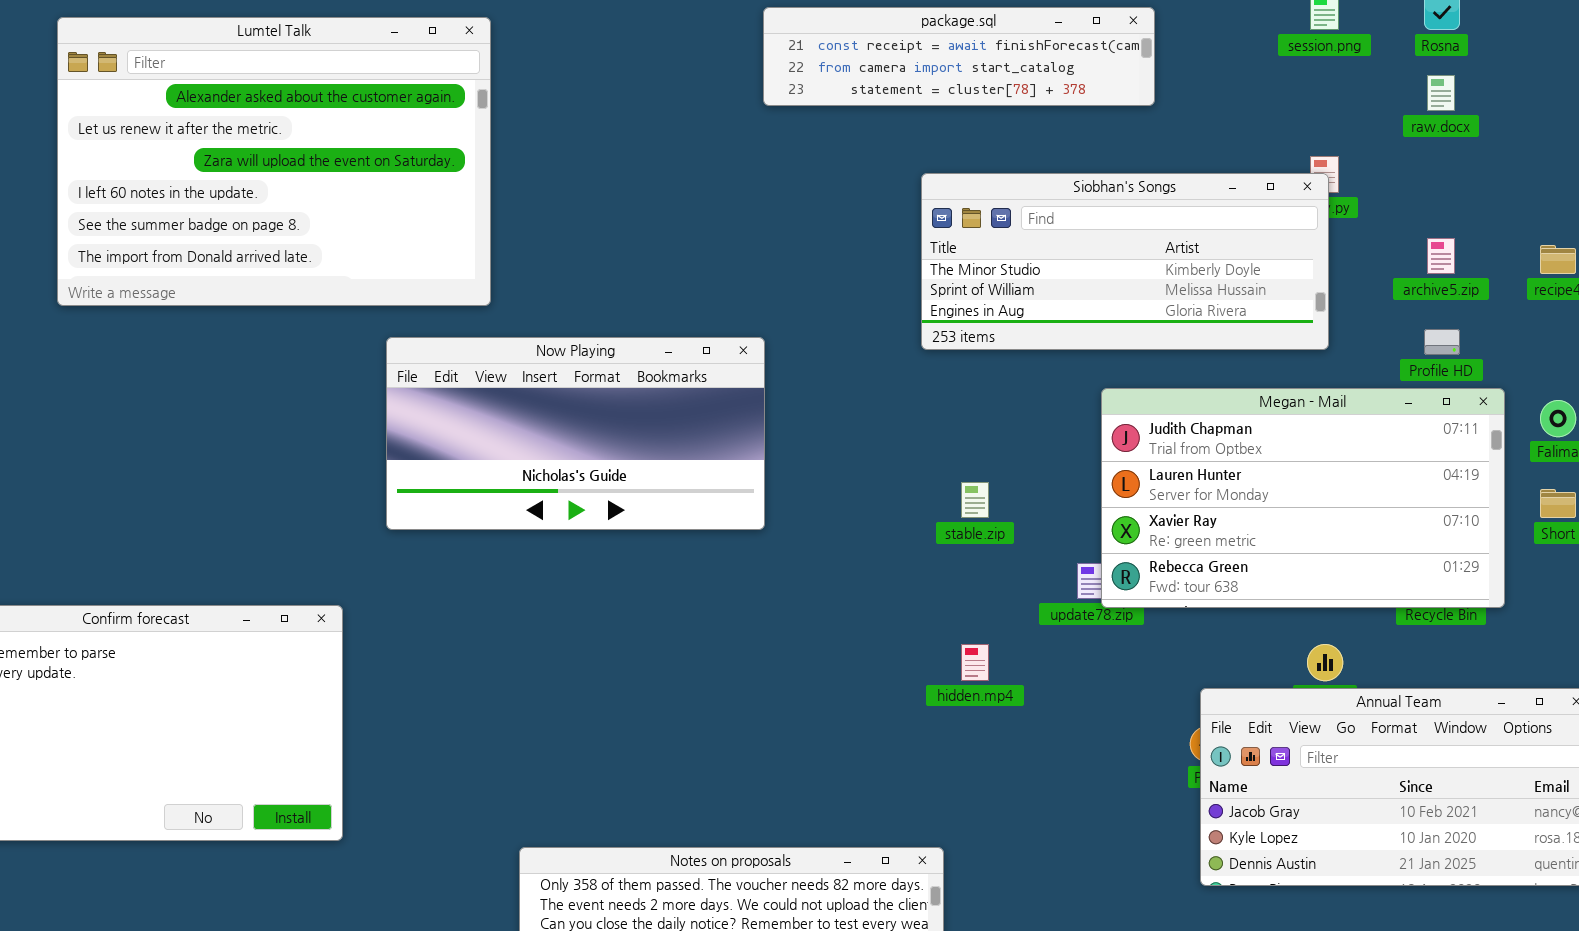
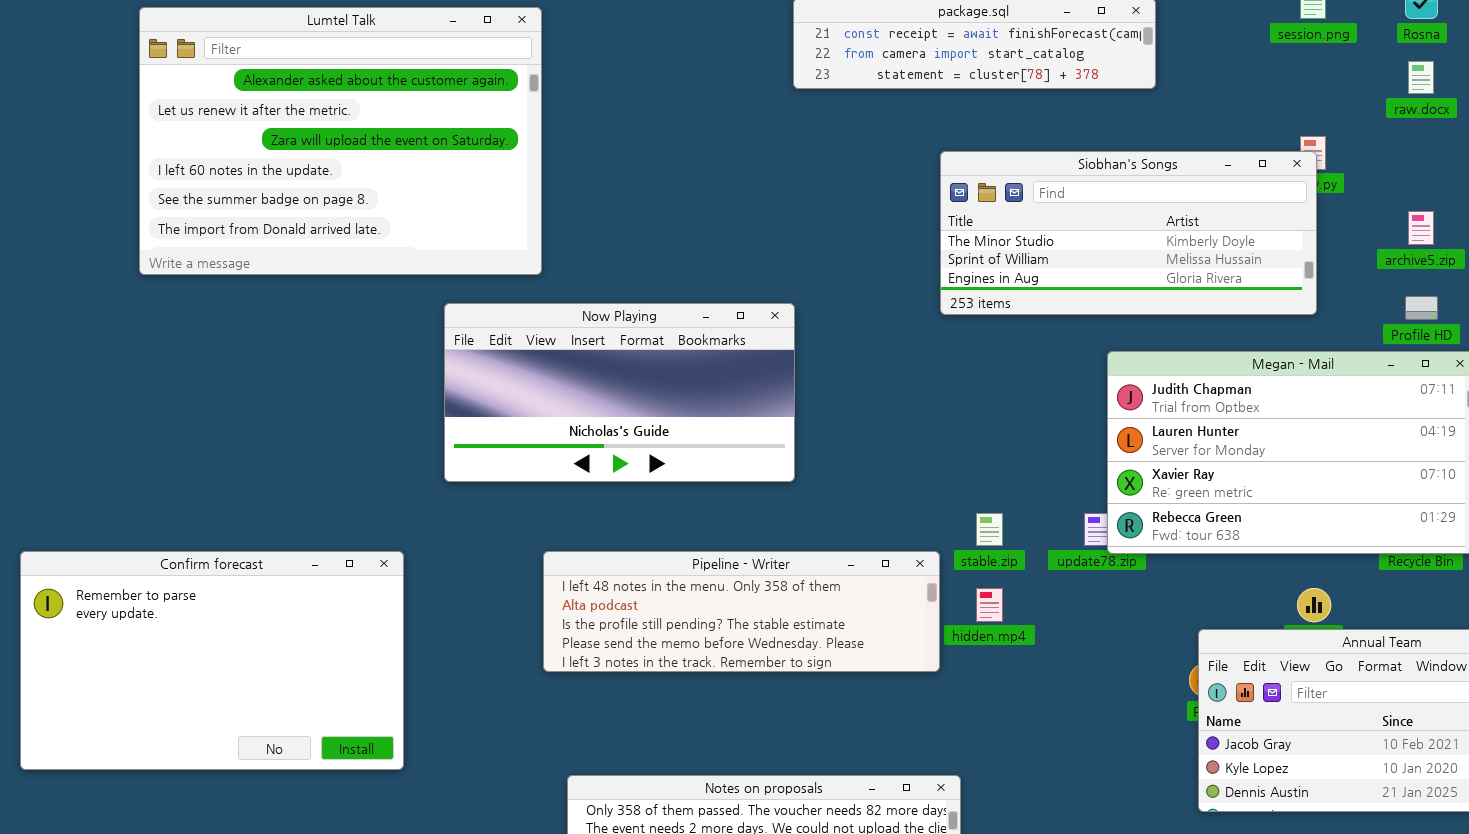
stable.zip: [961,482,989,518] -> [976,513,1003,546], moved
Pipeline - Writer: none -> [543,551,940,672], opened

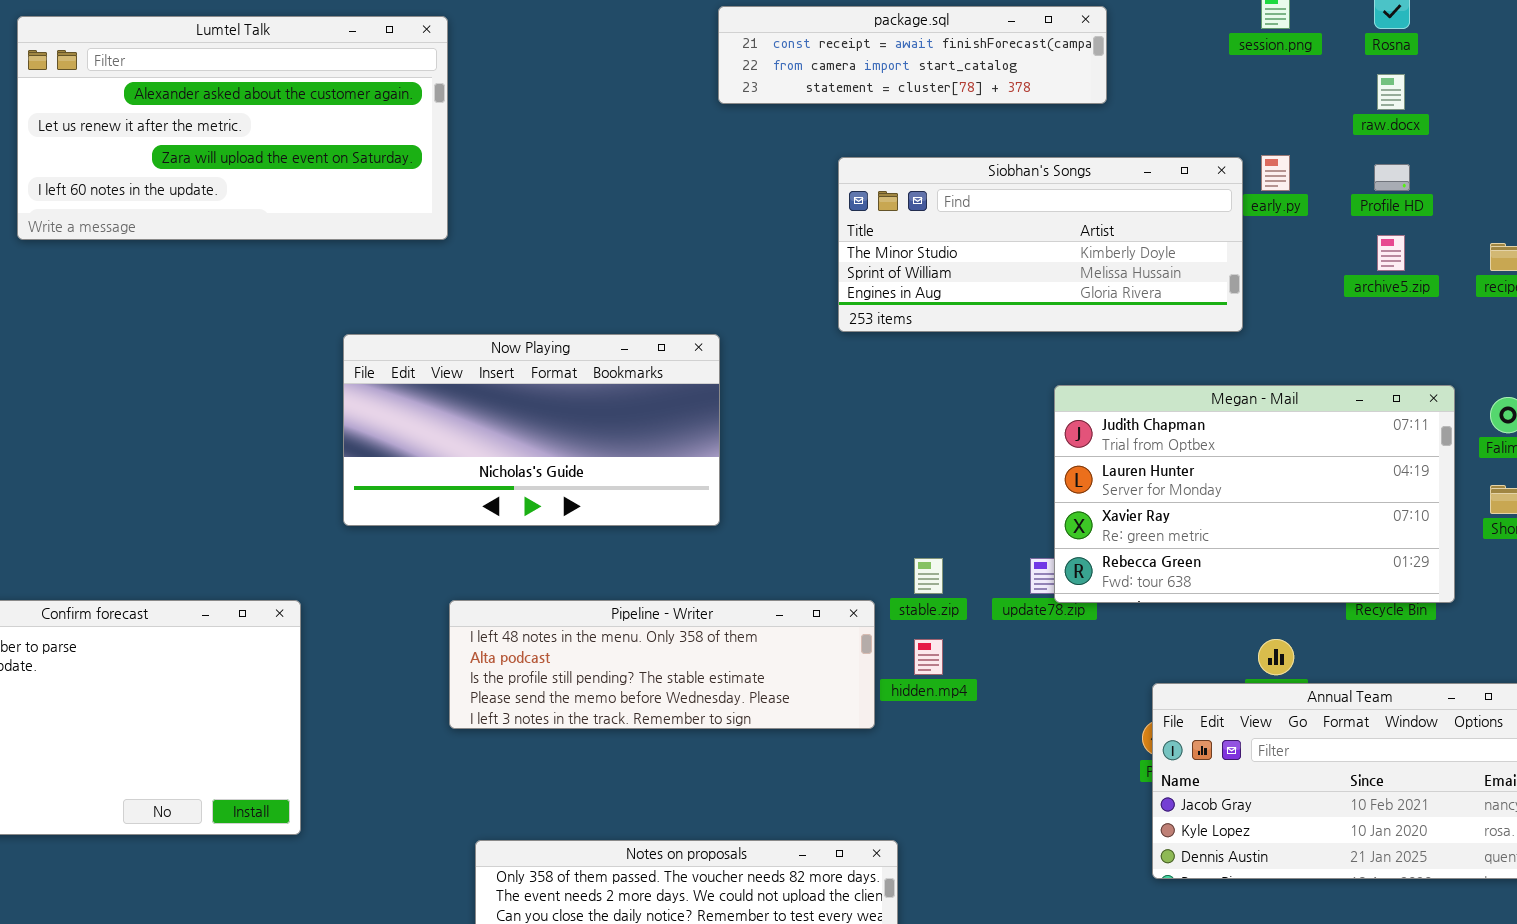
Lumtel Talk: [139,7,542,275] -> [17,16,448,240], resized
Siobhan's Songs: [940,151,1317,315] -> [838,157,1243,332], moved
Profile HD: [1405,296,1438,320] -> [1374,164,1410,191], moved

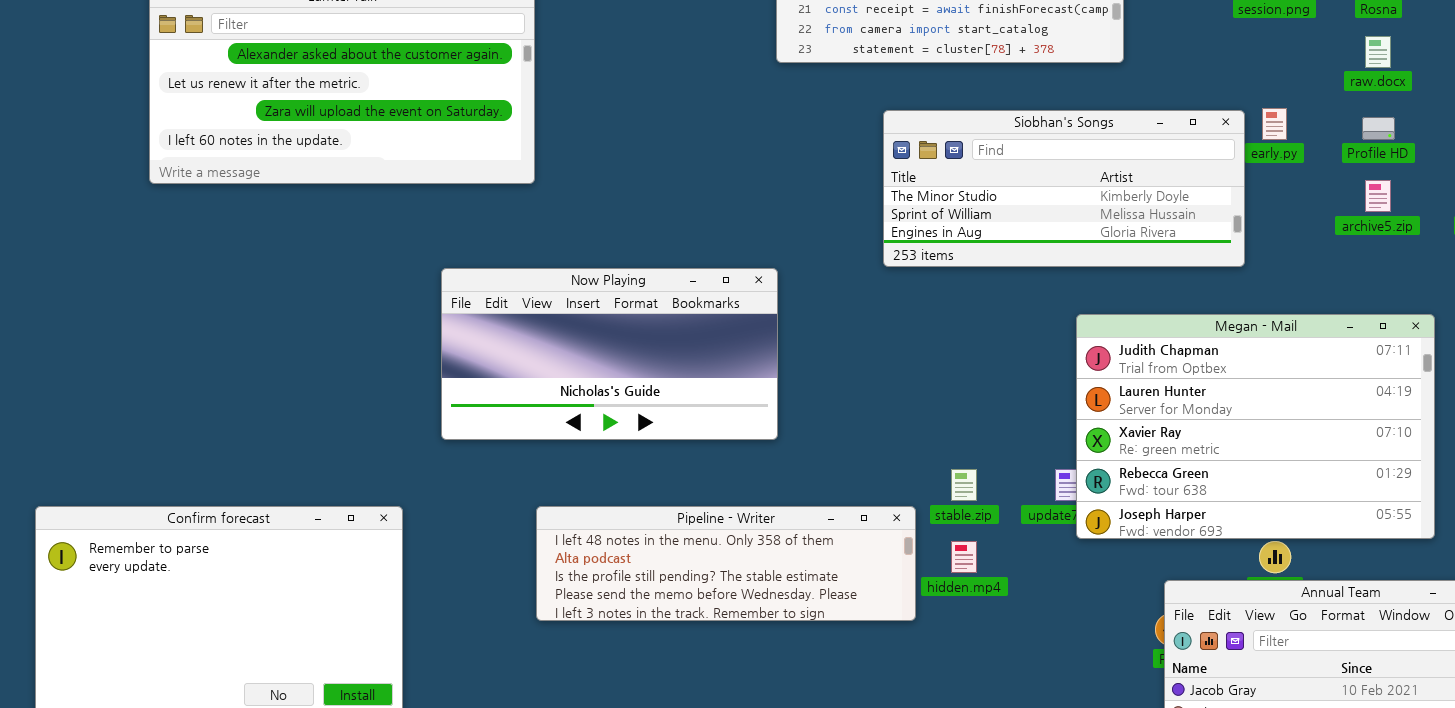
Megan - Mail: [1054,385,1455,603] -> [1076,314,1435,539], resized

